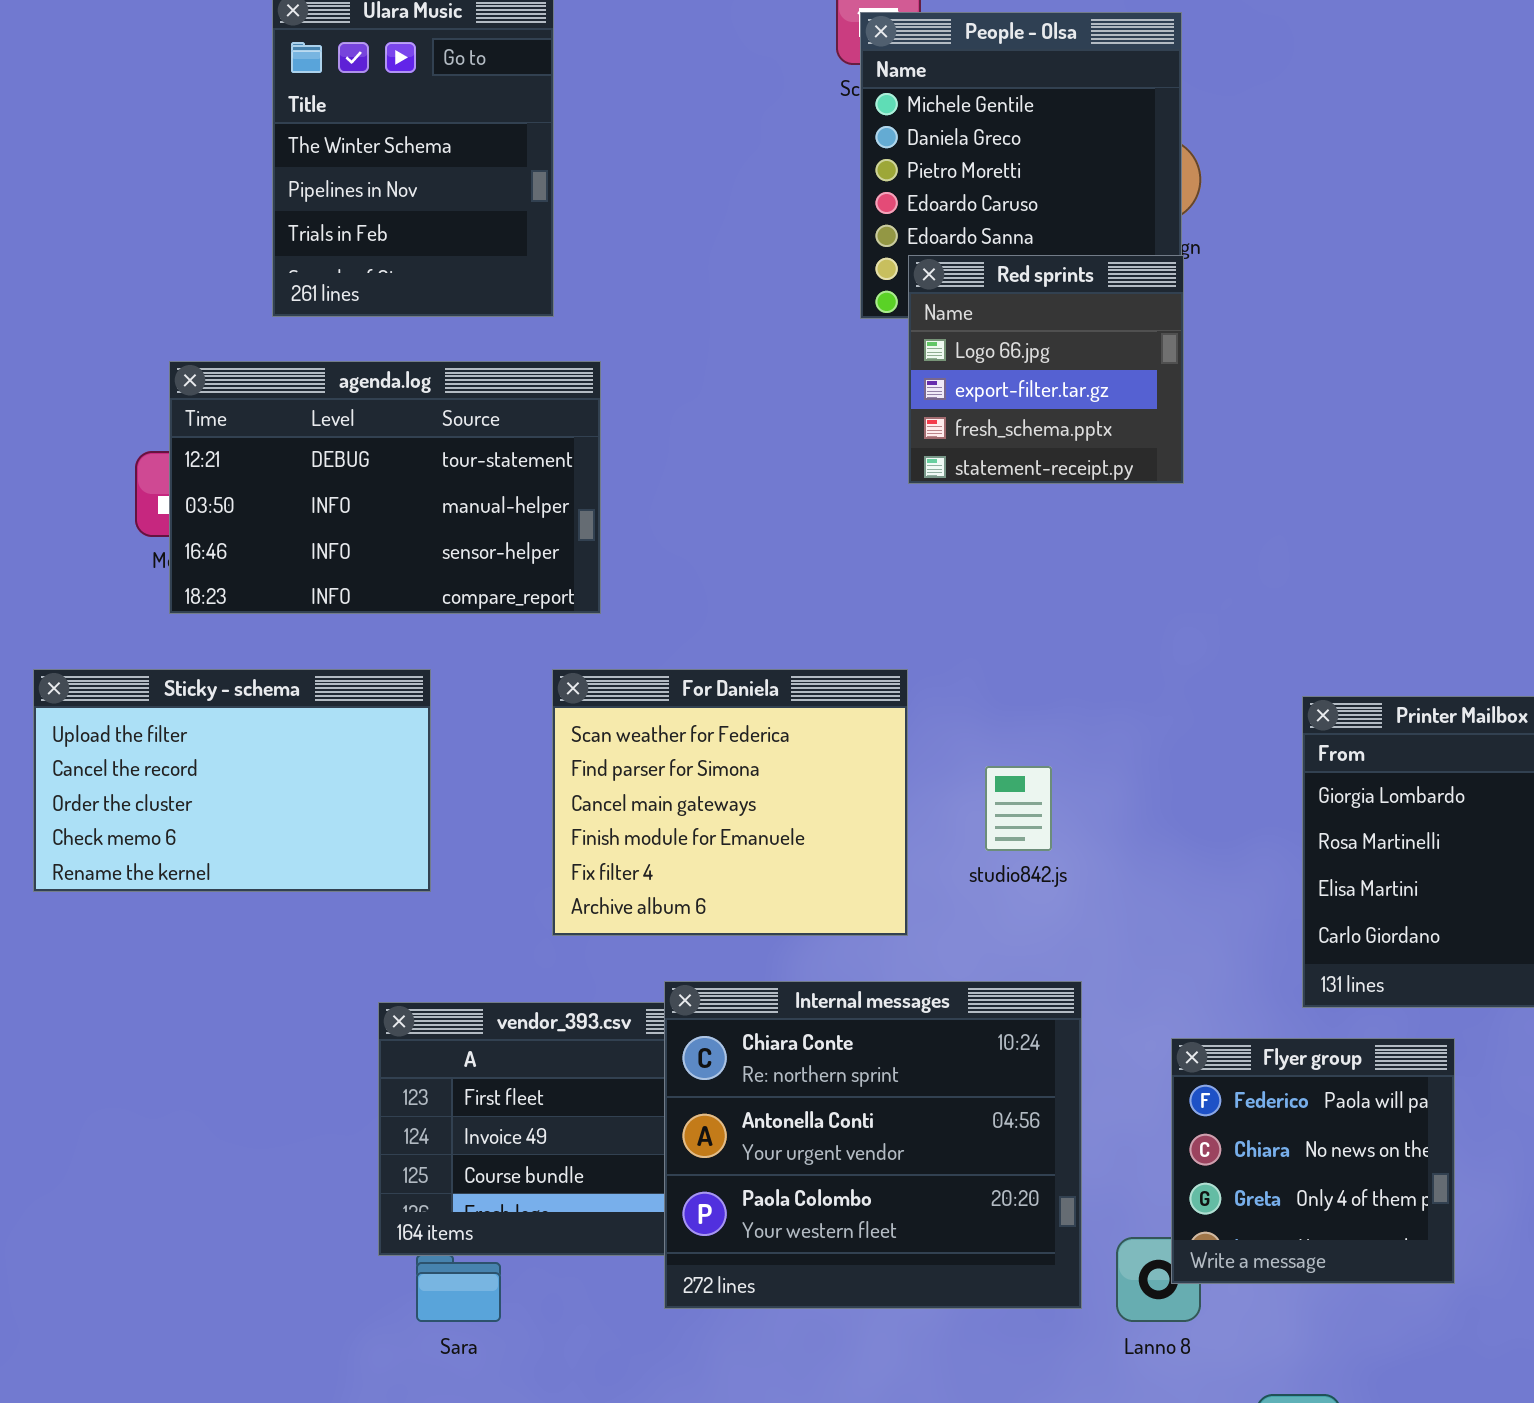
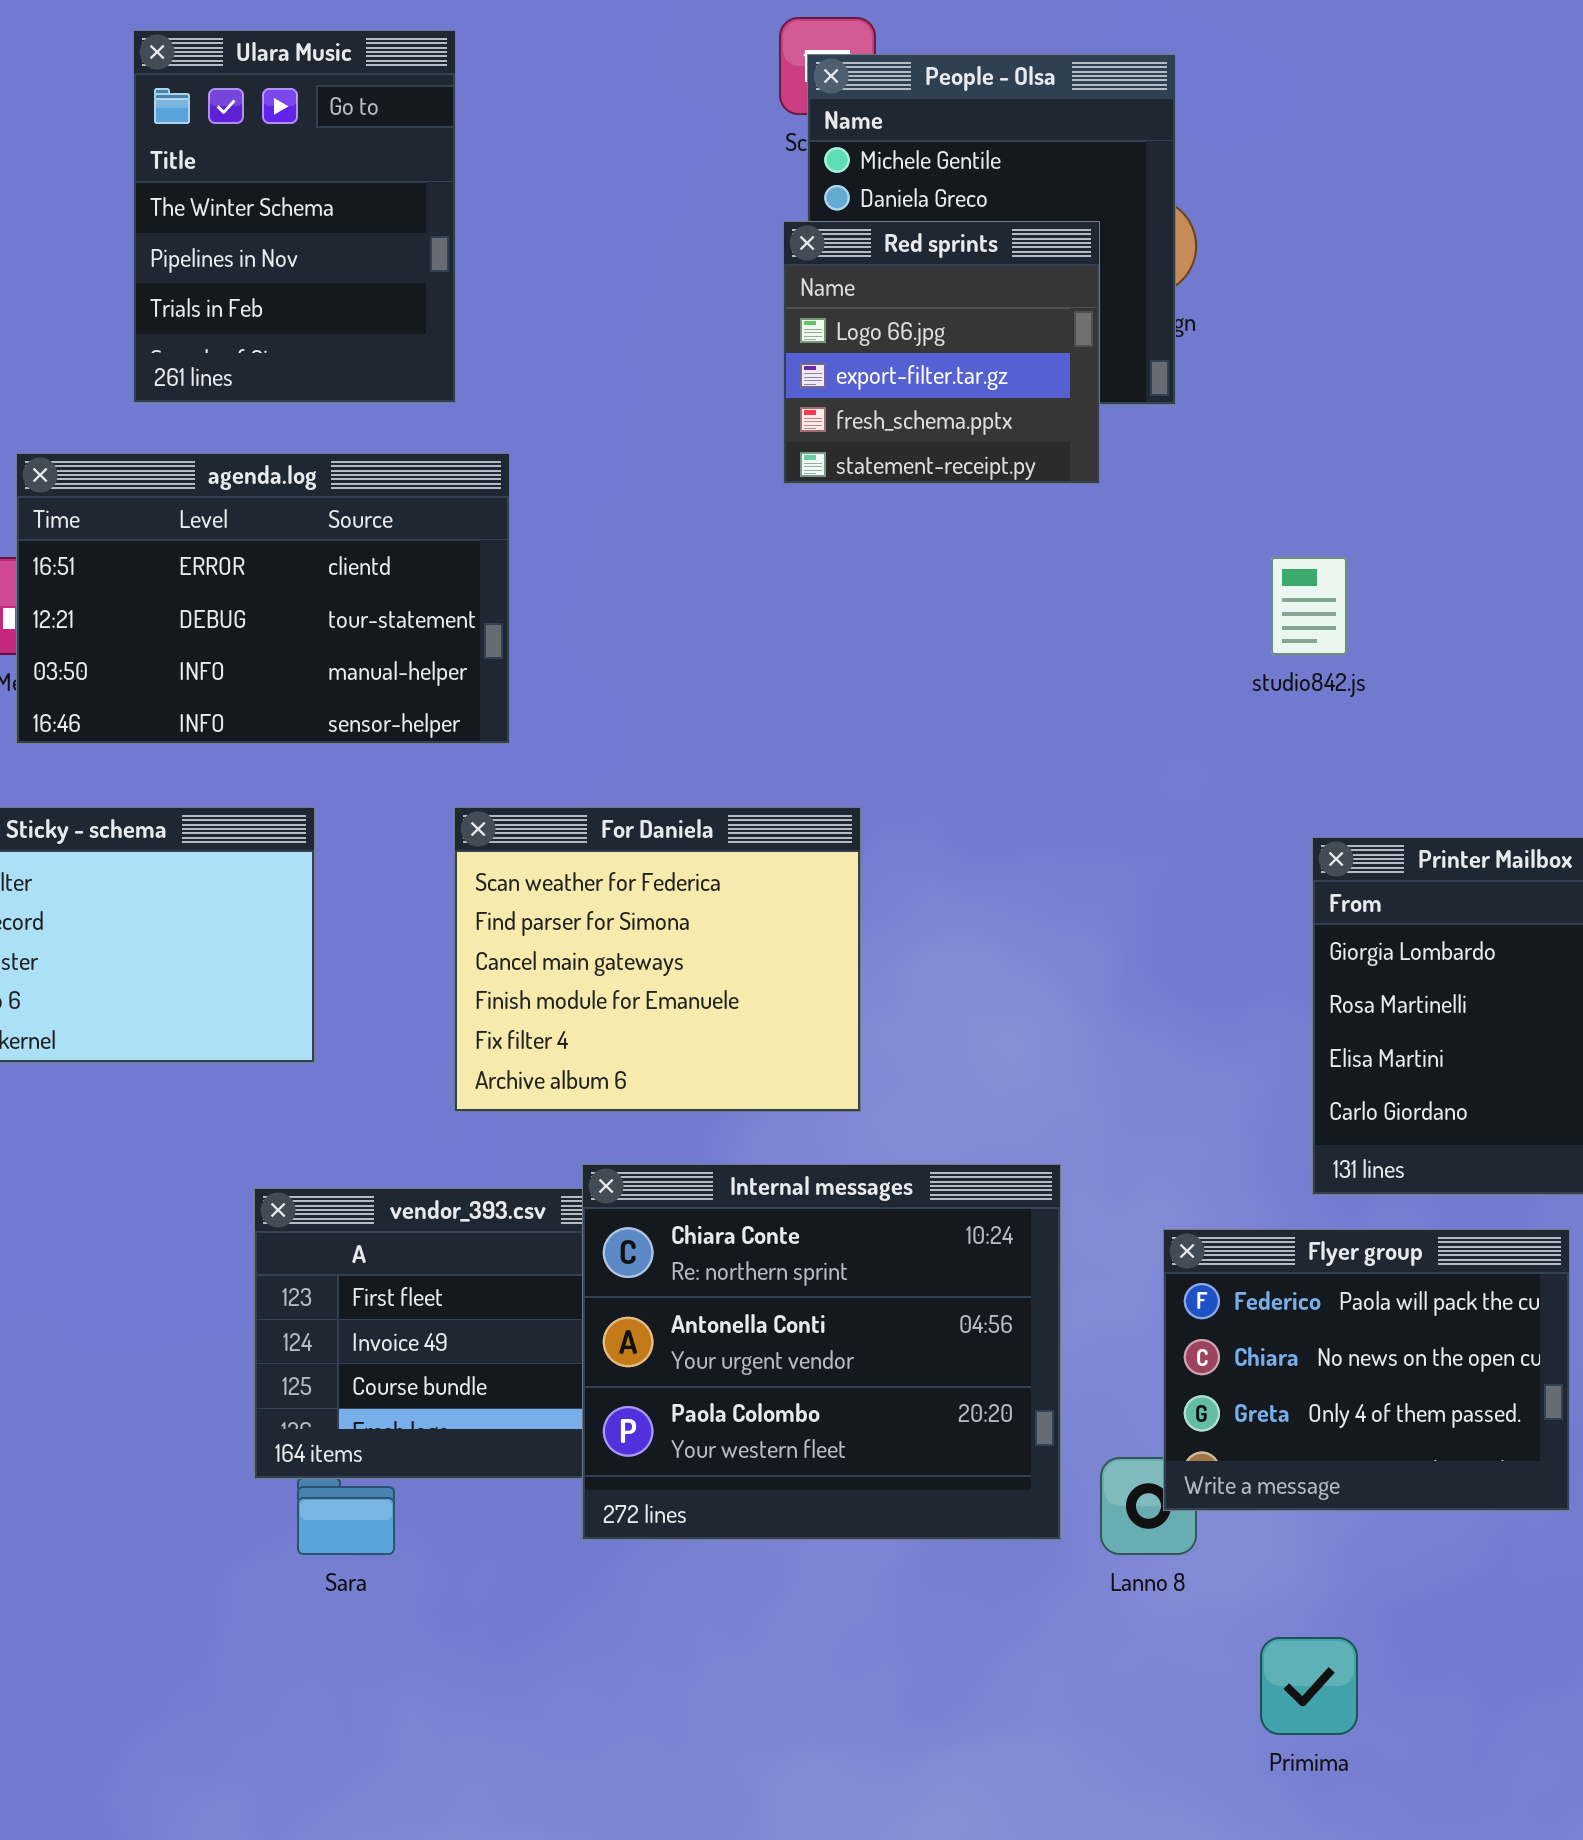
Red sprints: [908,255,1184,484] -> [783,221,1100,484], moved
agenda.log: [169,361,601,614] -> [16,453,510,744], scrolled up 1 row
studio842.js: [985,766,1052,851] -> [1271,557,1347,655], moved
Flyer group: [1171,1038,1455,1284] -> [1163,1229,1570,1511], resized

